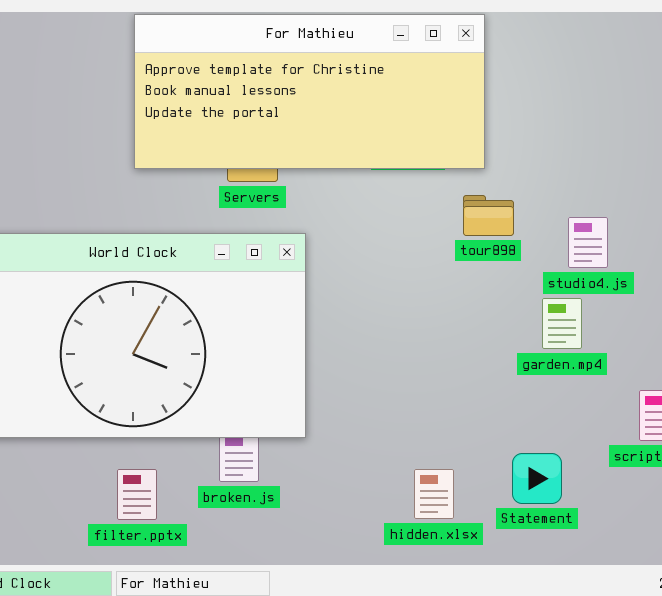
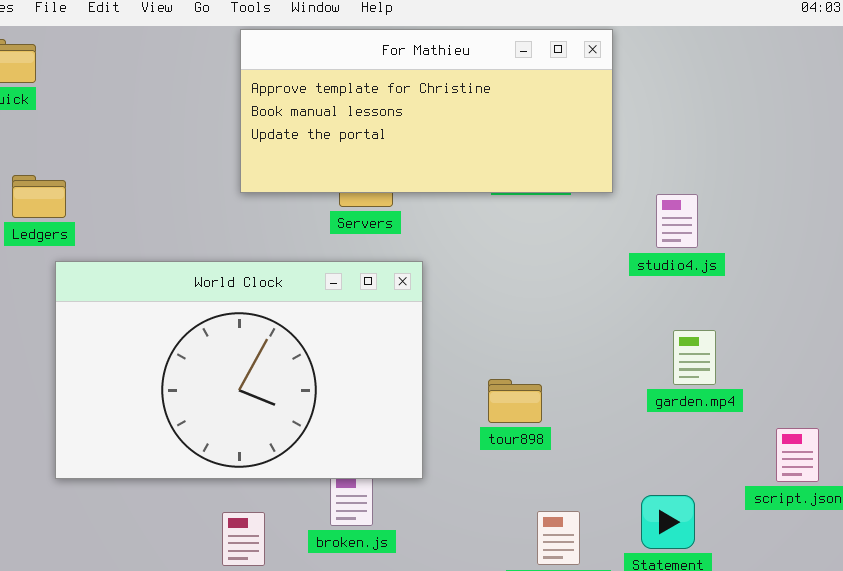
tour898: [463,195,514,236] -> [488,379,542,423], moved
studio4.js: [568,217,608,268] -> [656,194,698,248], moved

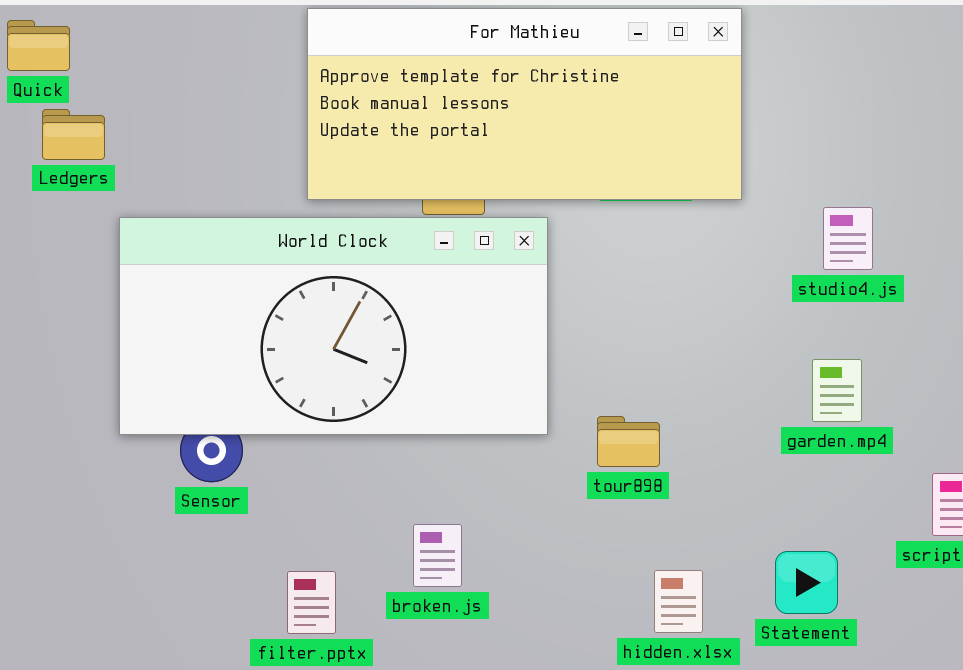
Ledgers: [12,175,66,218] -> [42,109,105,160], moved
studio4.js: [656,194,698,248] -> [823,207,873,270], moved
World Clock: [55,261,423,479] -> [119,217,548,435], moved, resized

